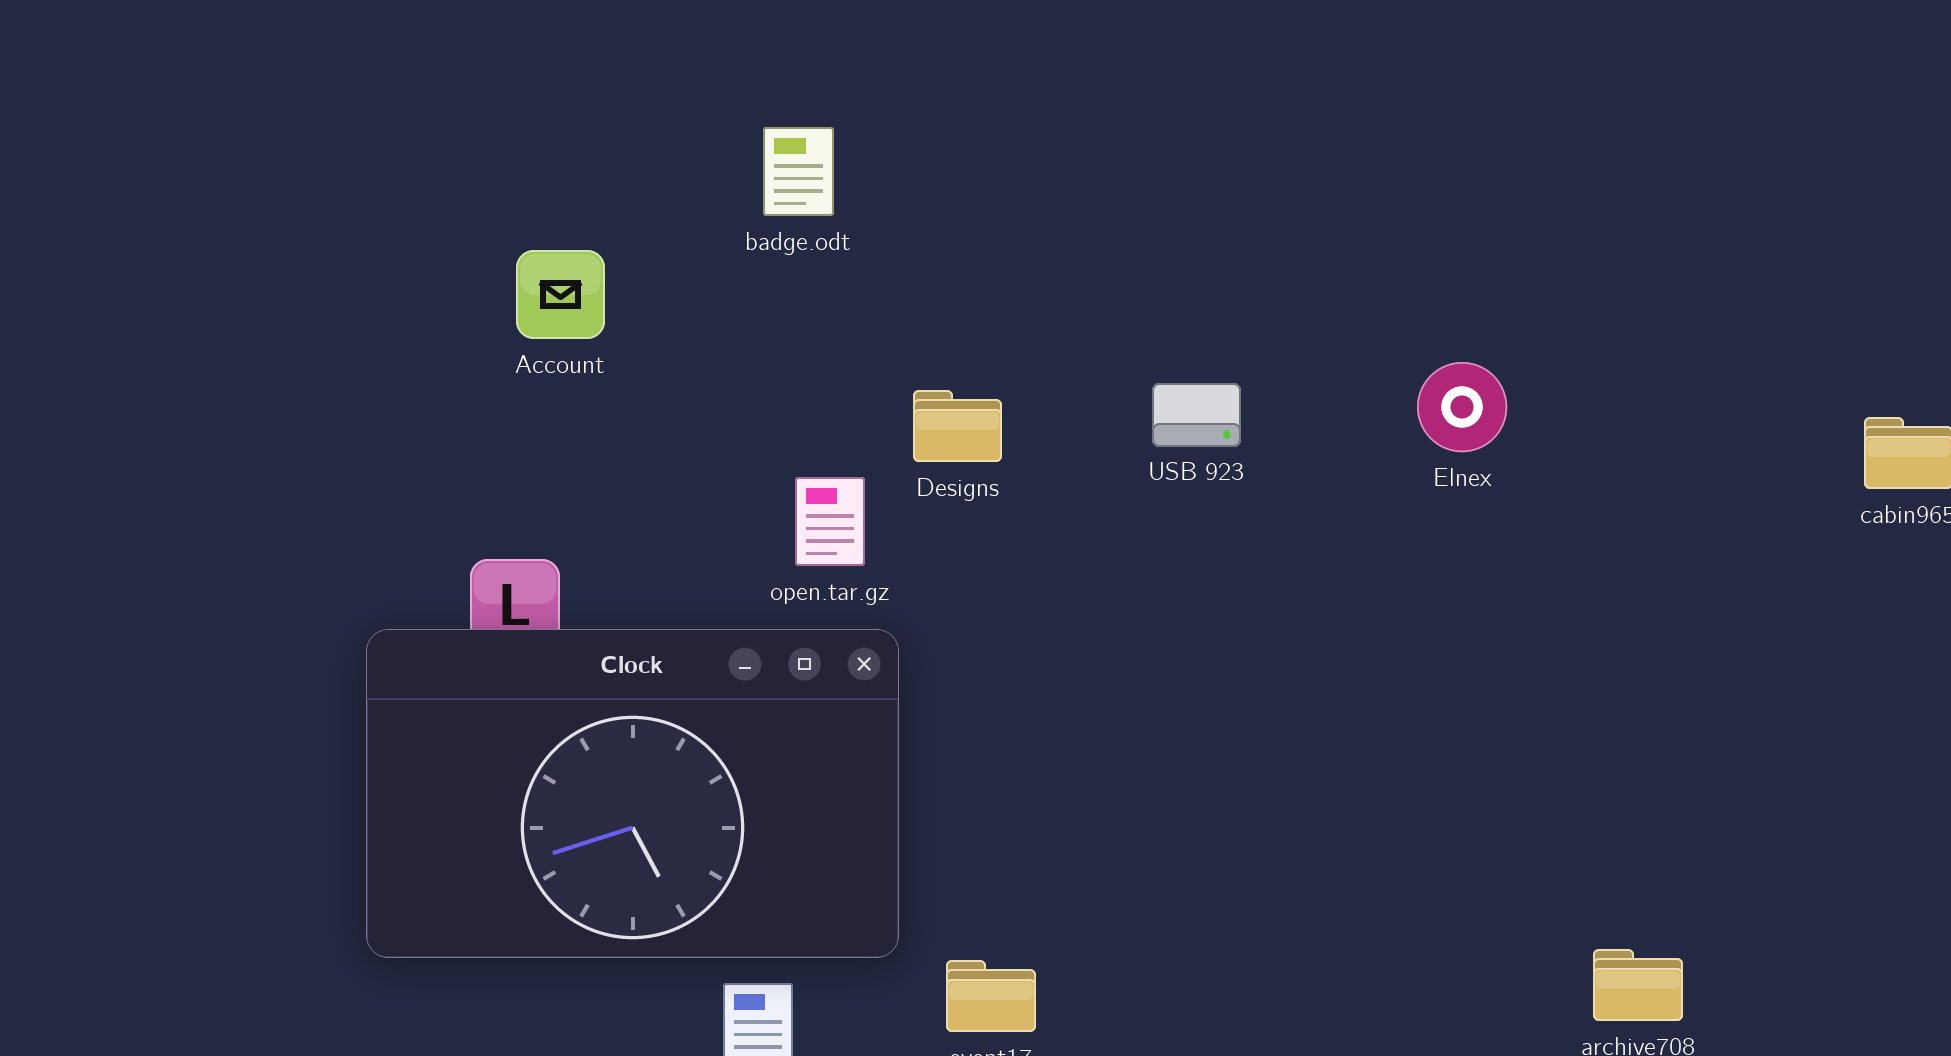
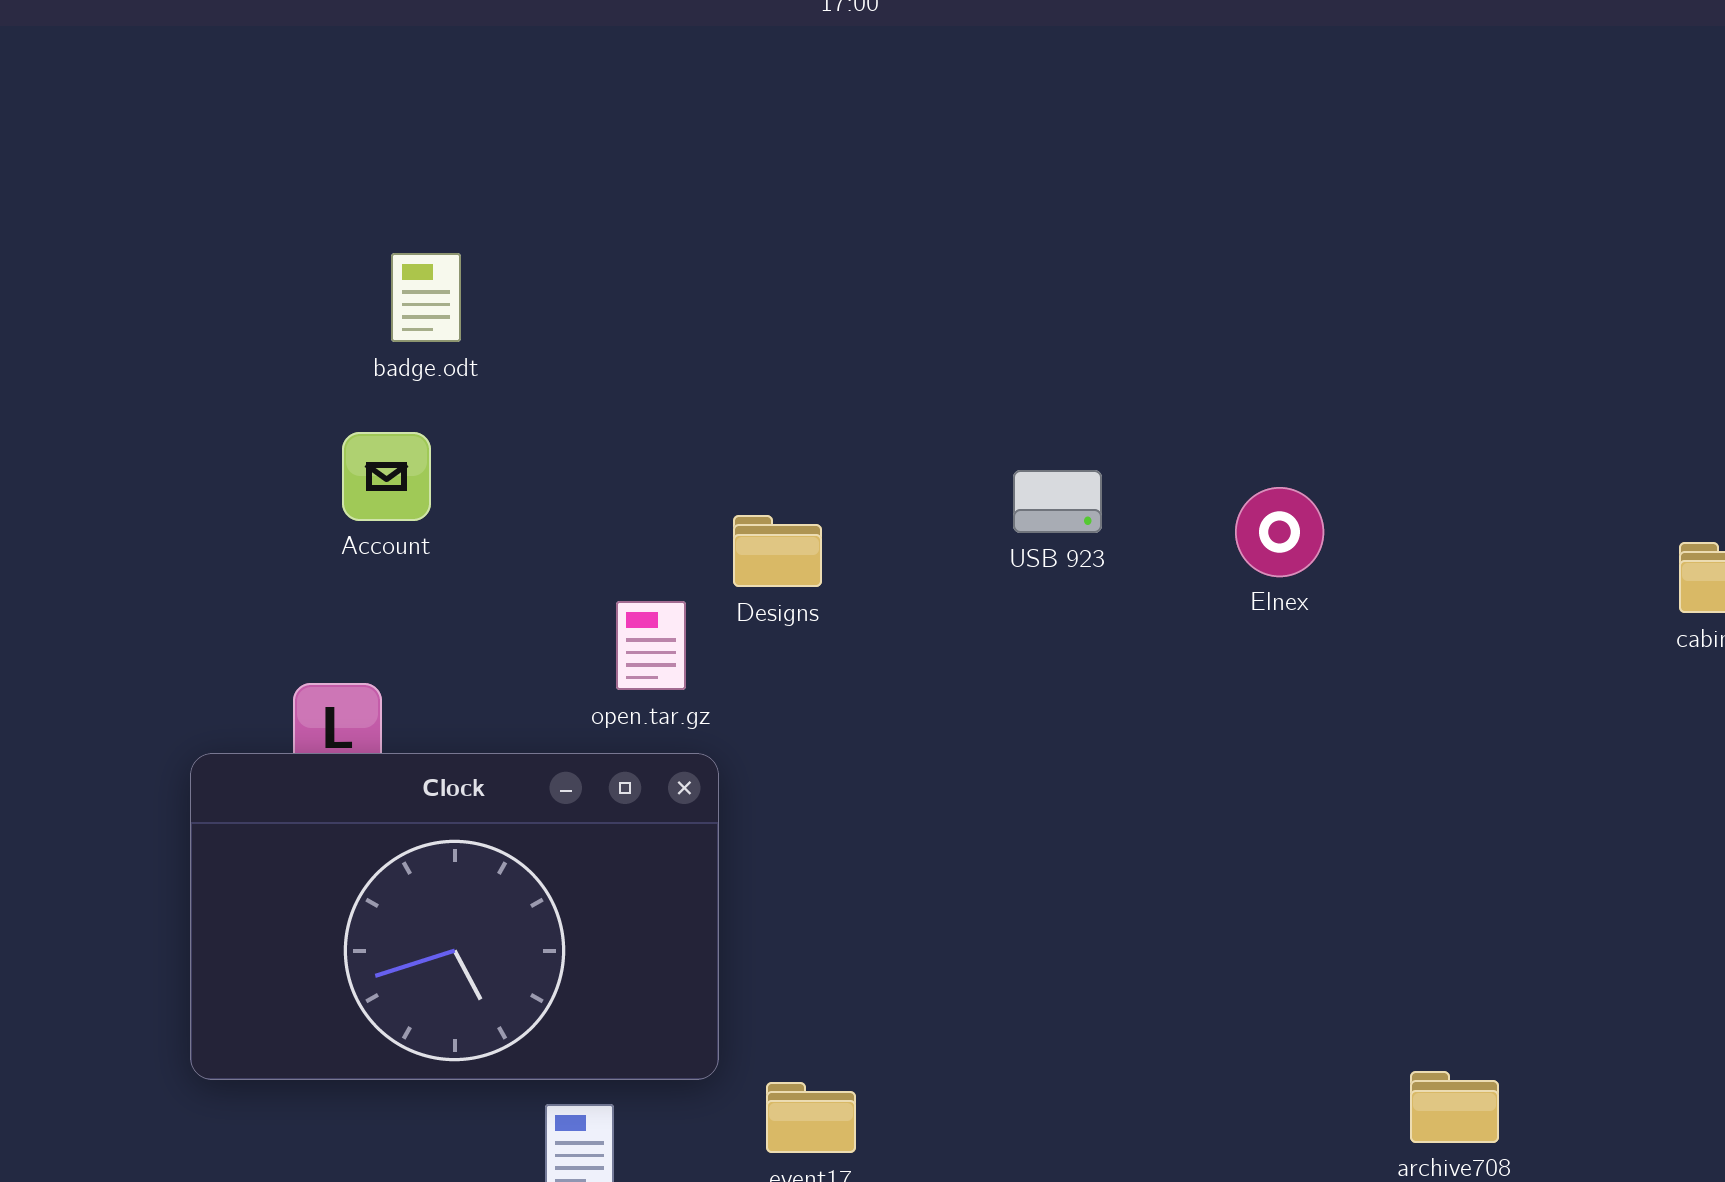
badge.odt: [763,127,834,216] -> [391,253,461,342], moved
Account: [516,250,605,339] -> [342,432,431,521], moved
USB 923: [1152,383,1241,447] -> [1013,470,1102,533], moved

